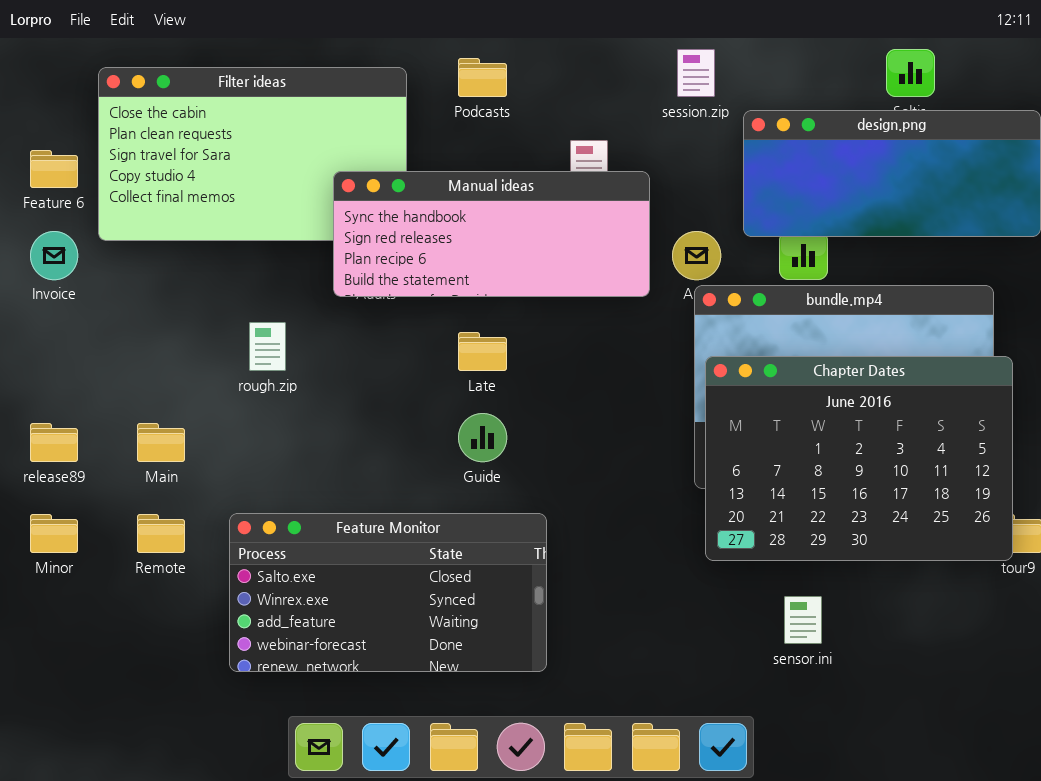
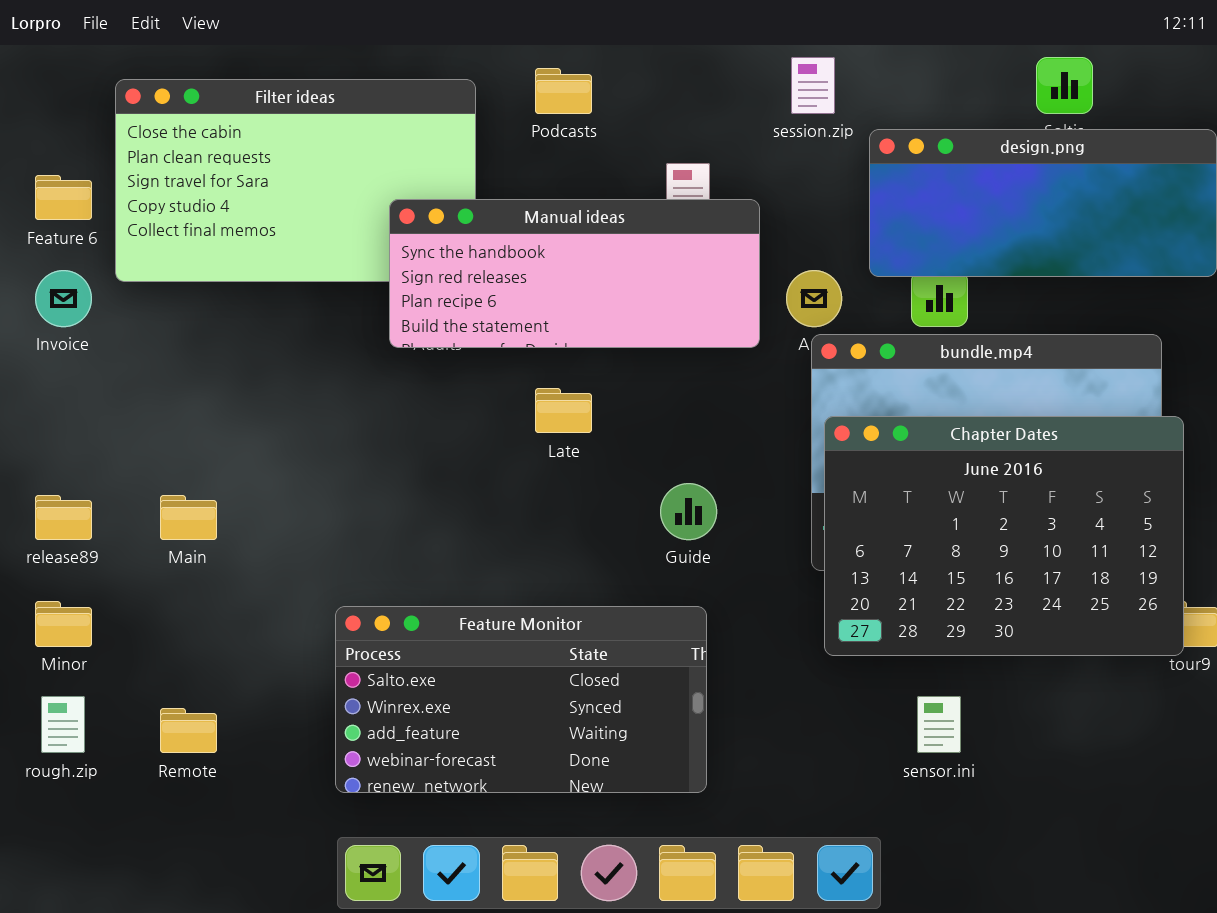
rough.zip: [249,322,286,371] -> [41,696,85,753], moved
Guide: [458,413,507,462] -> [660,483,717,540], moved
Feature Monitor: [229,513,547,672] -> [335,606,707,793], moved
Remote: [137,514,185,553] -> [160,708,217,753], moved

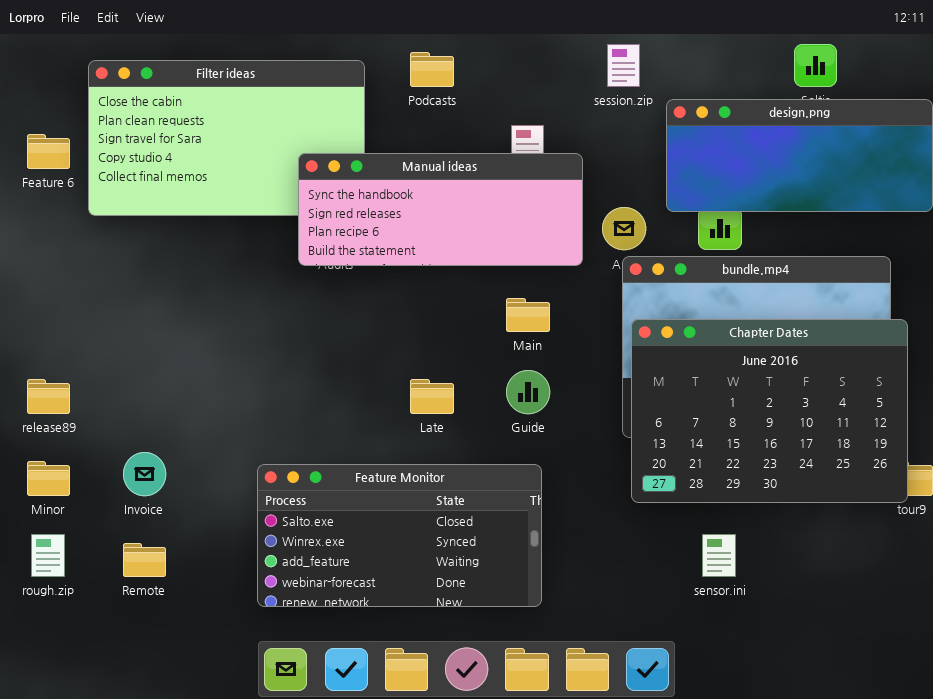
Invoice: [35,270,92,327] -> [123,452,166,496], moved
Late: [535,388,592,433] -> [410,379,454,414], moved
Main: [160,495,217,540] -> [506,298,550,332], moved

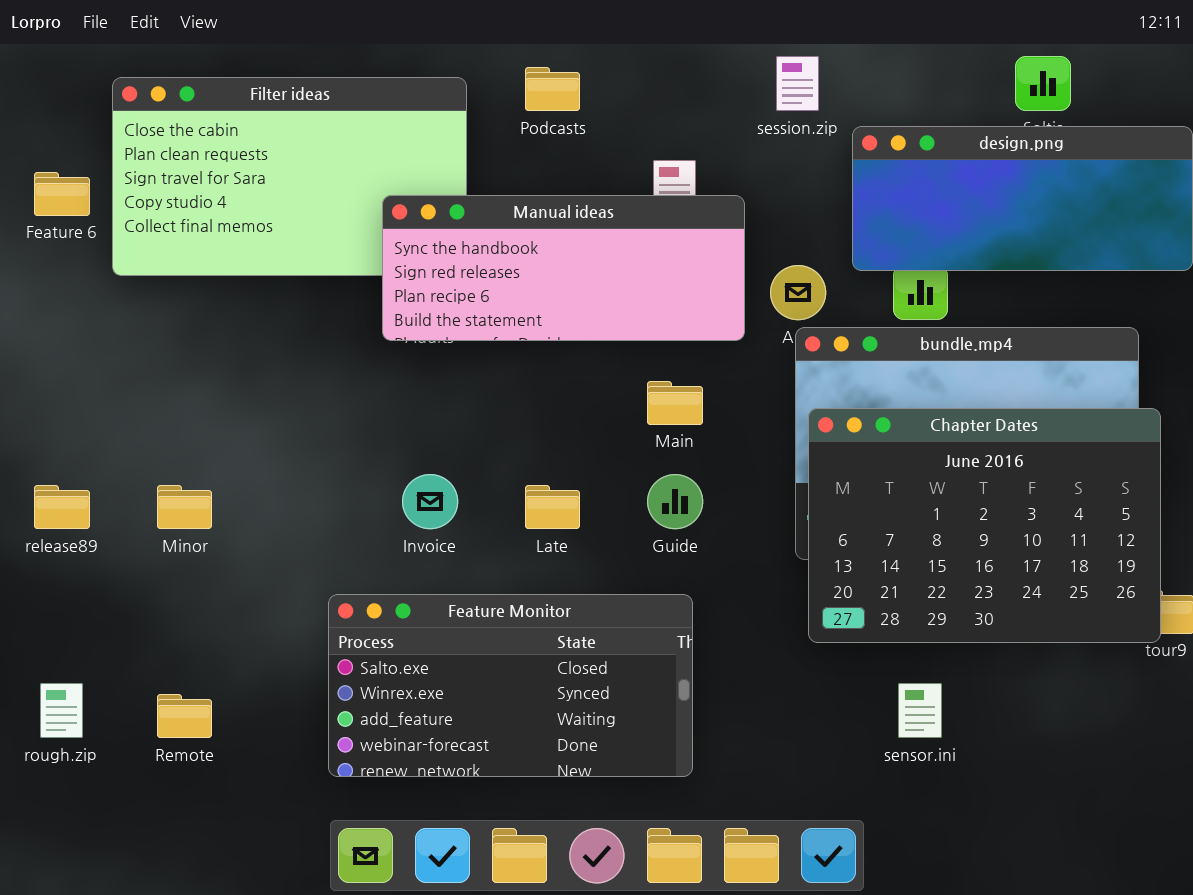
Invoice: [123,452,166,496] -> [402,474,458,529], moved
Minor: [27,461,70,496] -> [157,485,212,529], moved

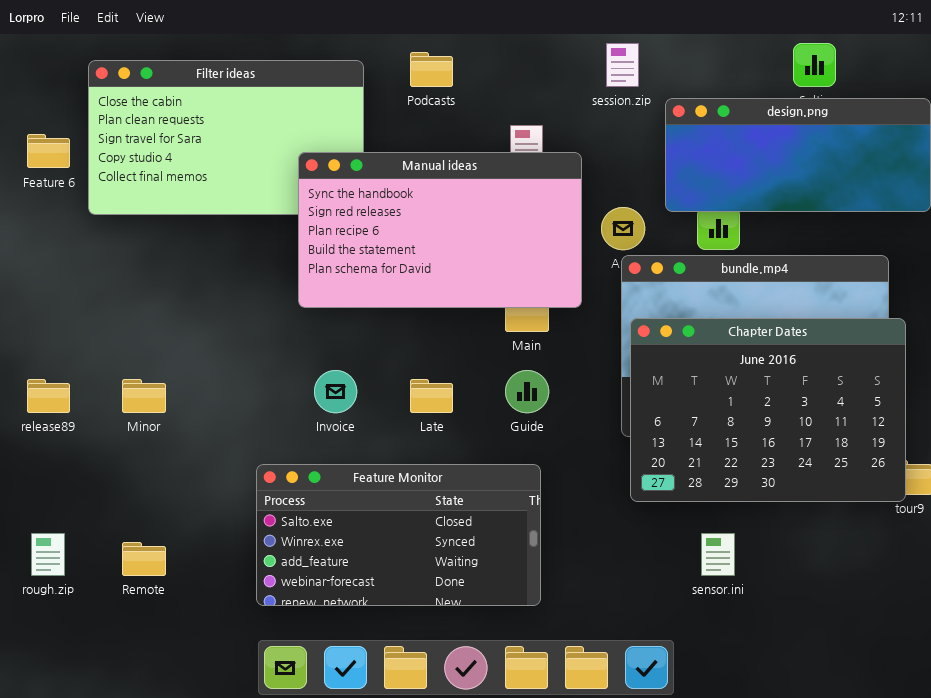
Manual ideas: [382,195,745,341] -> [298,152,582,308], resized

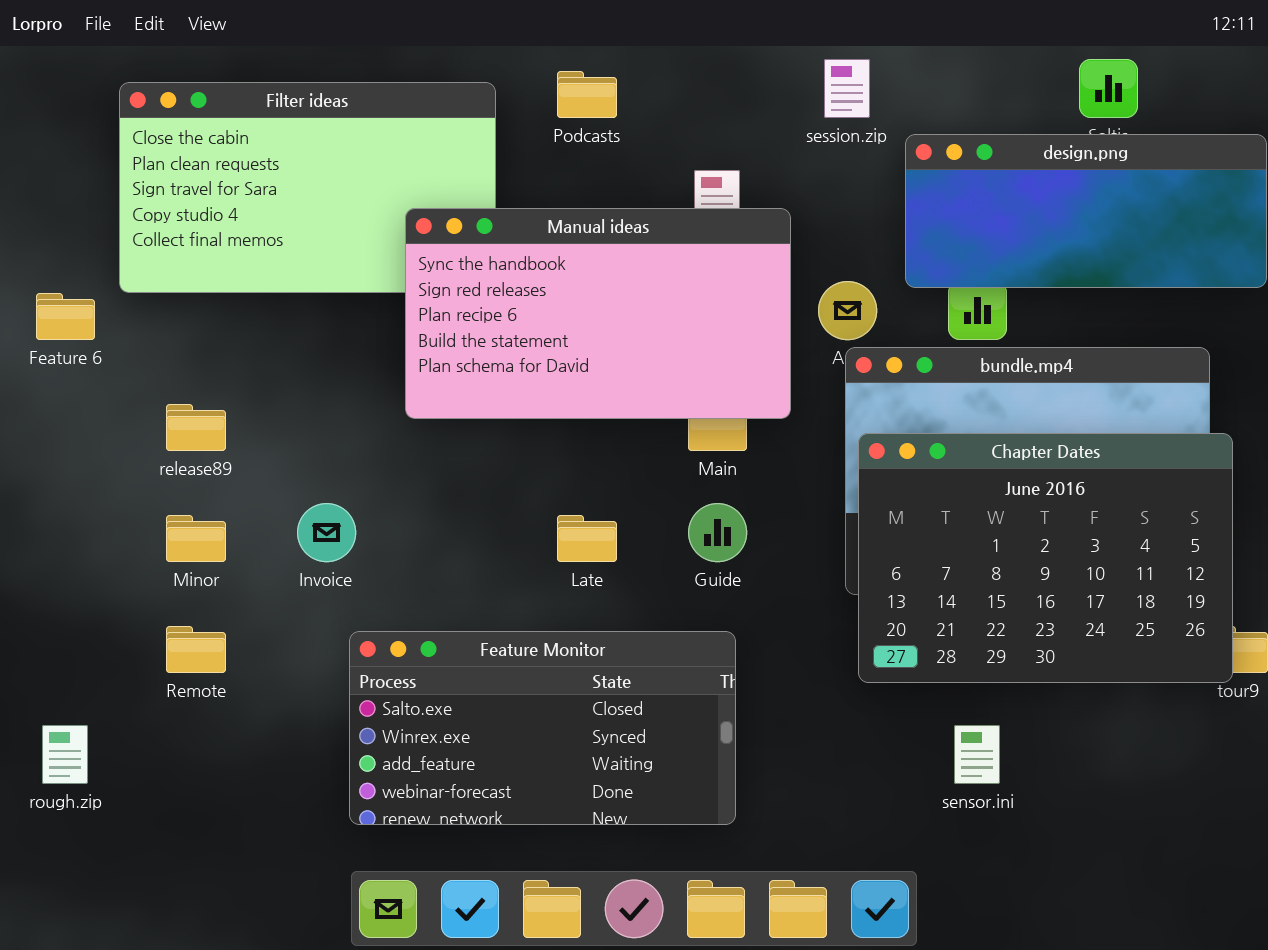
Feature 6: [27,134,70,168] -> [36,293,95,340], moved
Invoice: [314,370,357,413] -> [297,503,356,562], moved
release89: [27,379,70,413] -> [166,404,226,451], moved
Remote: [122,542,166,576] -> [166,626,226,673], moved

